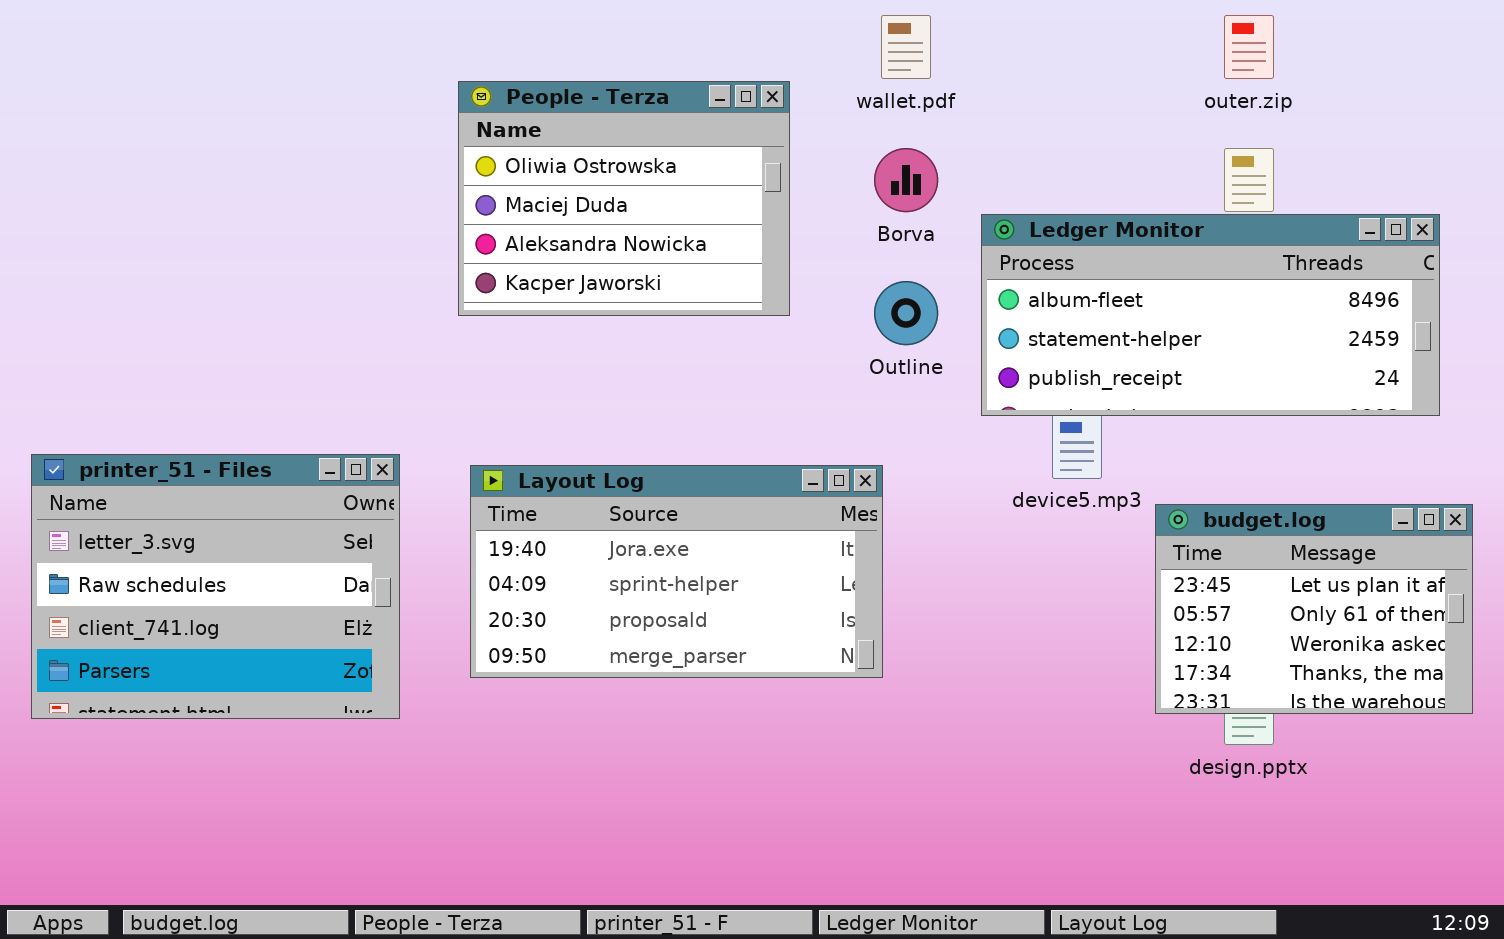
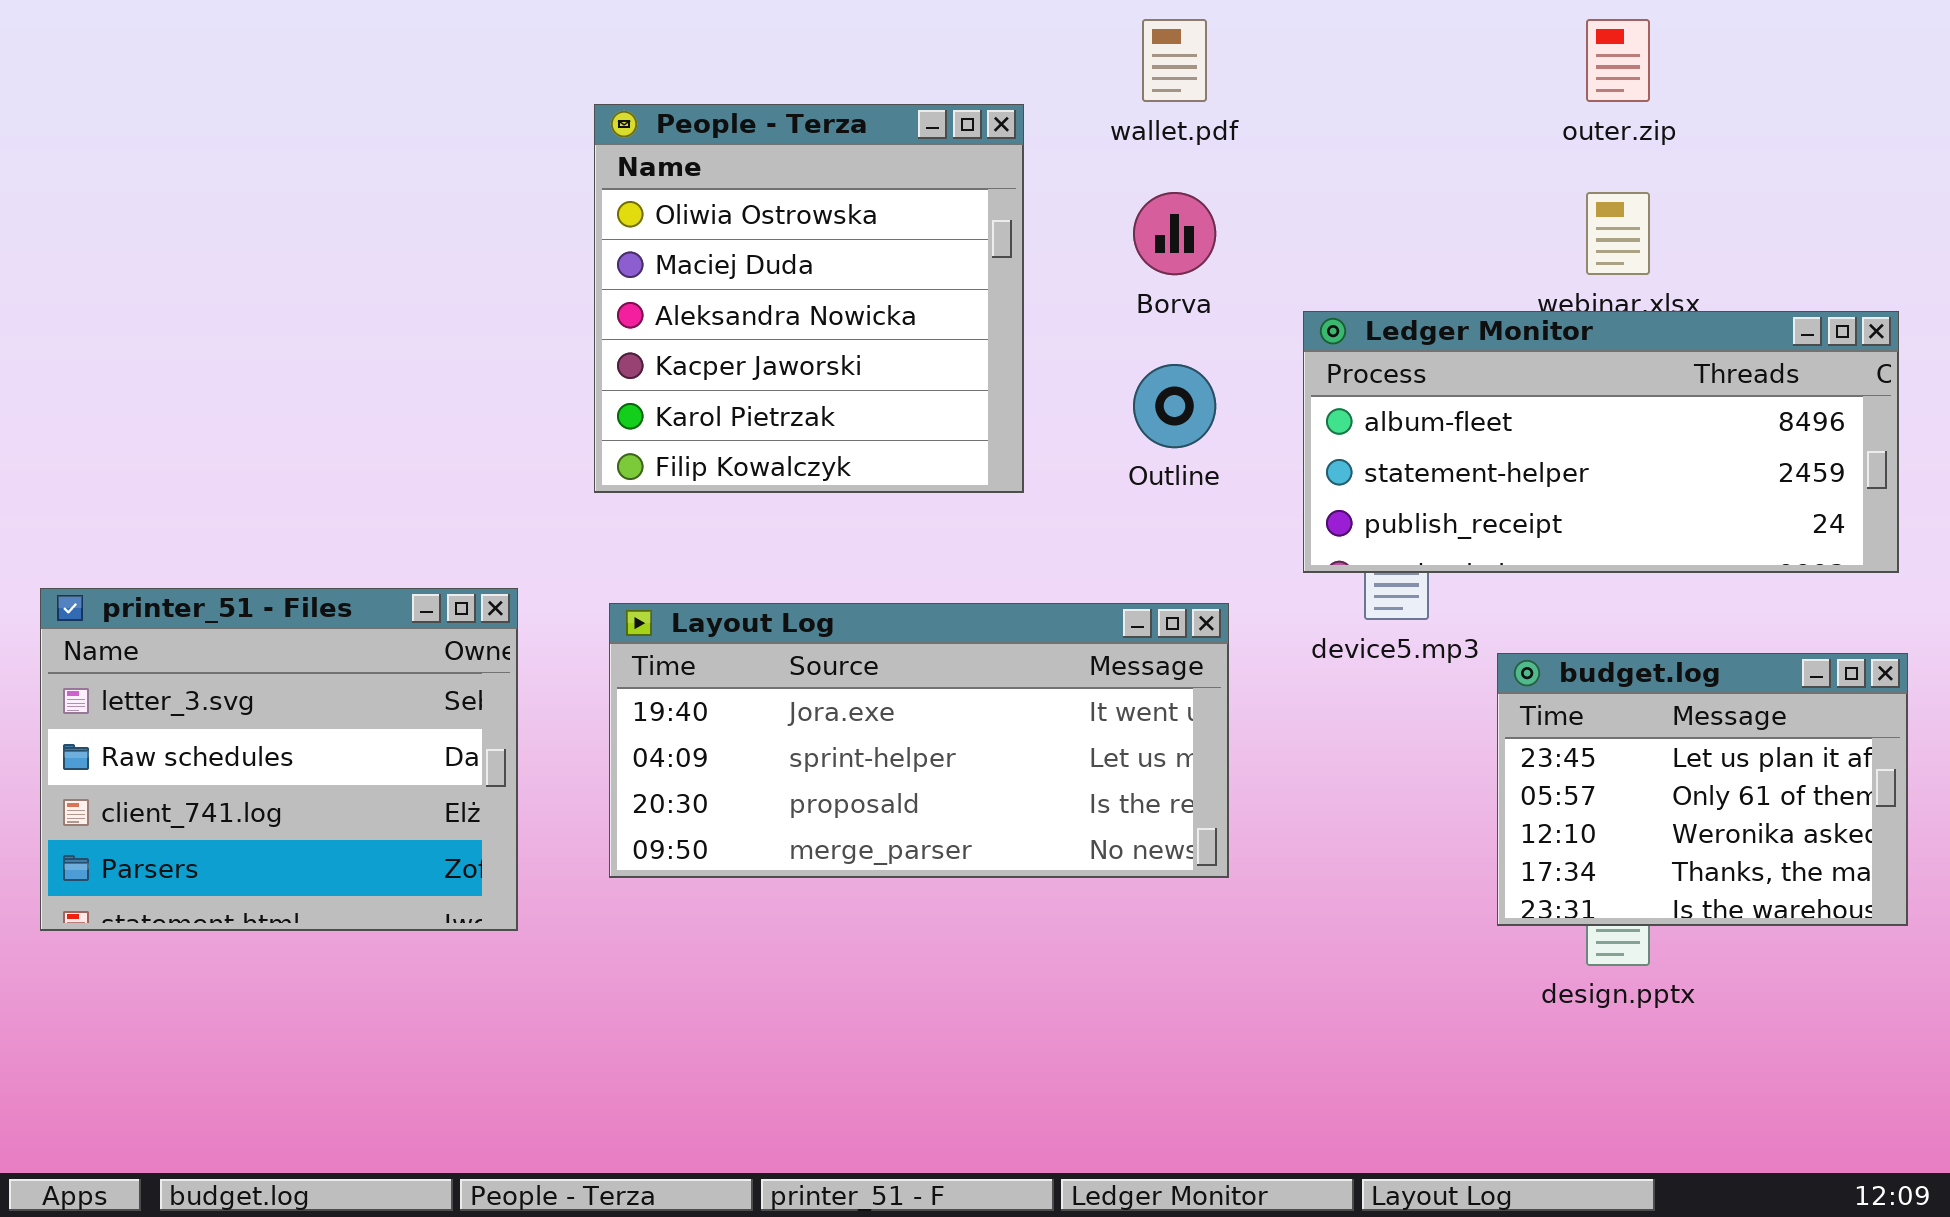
People - Terza: [458,81,790,316] -> [594,104,1024,493], resized
Ledger Monitor: [981,214,1440,416] -> [1303,311,1899,573], moved
Layout Log: [470,465,883,678] -> [609,603,1229,878], resized

